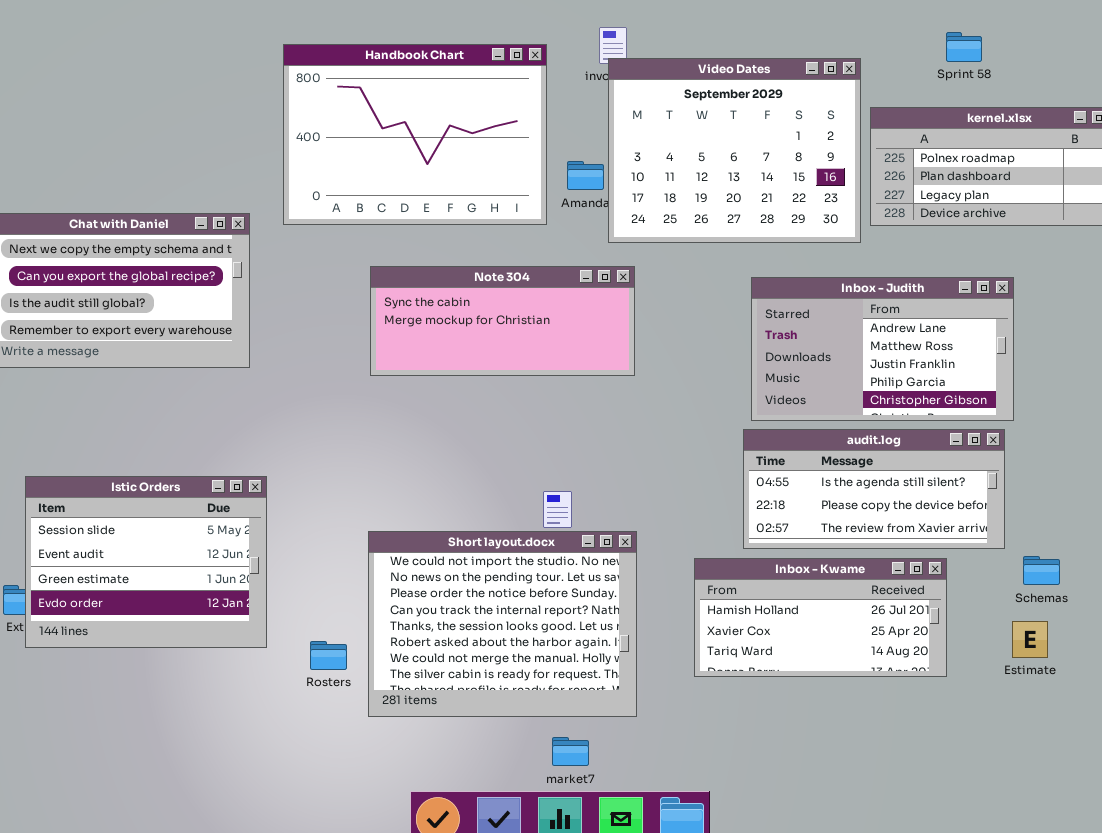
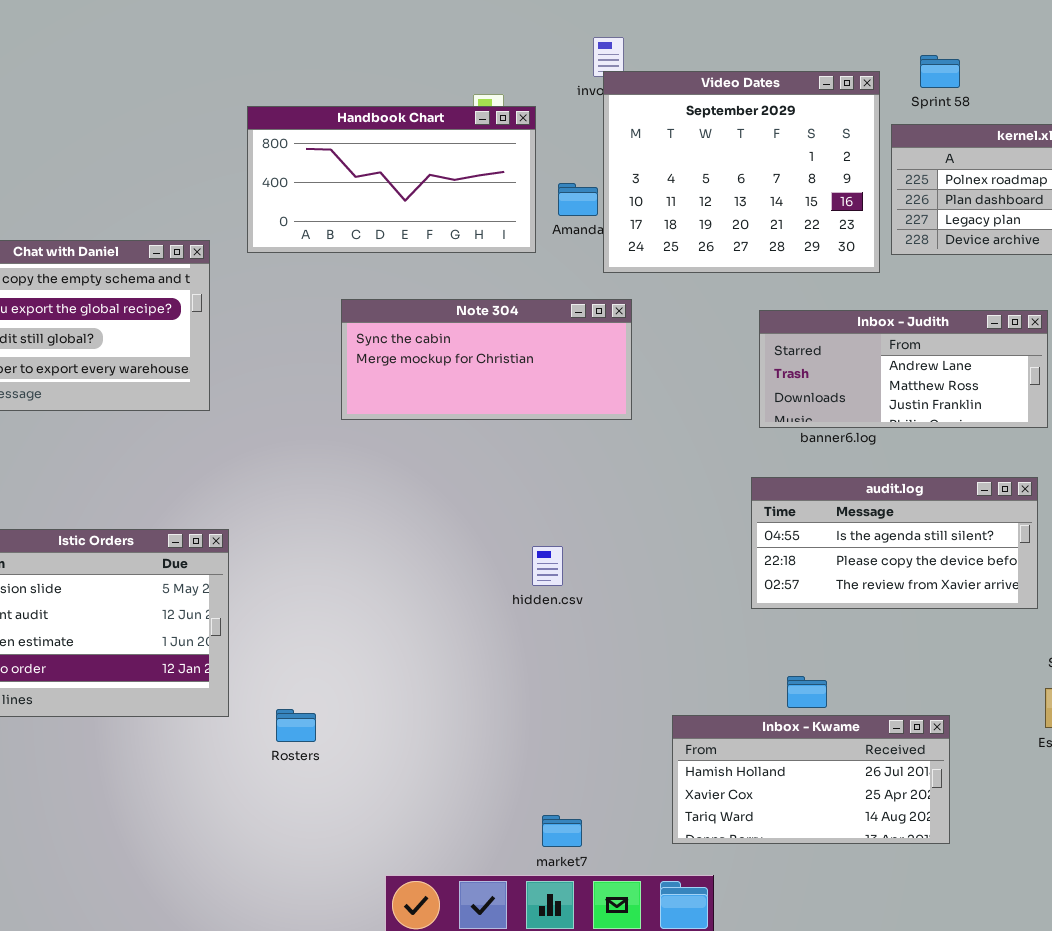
Sprint 58: [946,32,982,62] -> [920,55,960,88], moved
Handbook Chart: [283,44,547,225] -> [247,106,536,253], resized
Inbox - Judith: [751,277,1014,421] -> [759,310,1048,428], resized
Short layout.docx: [368,531,637,717] -> none, closed
Inbox - Kwame: [694,558,947,677] -> [672,715,950,844], moved

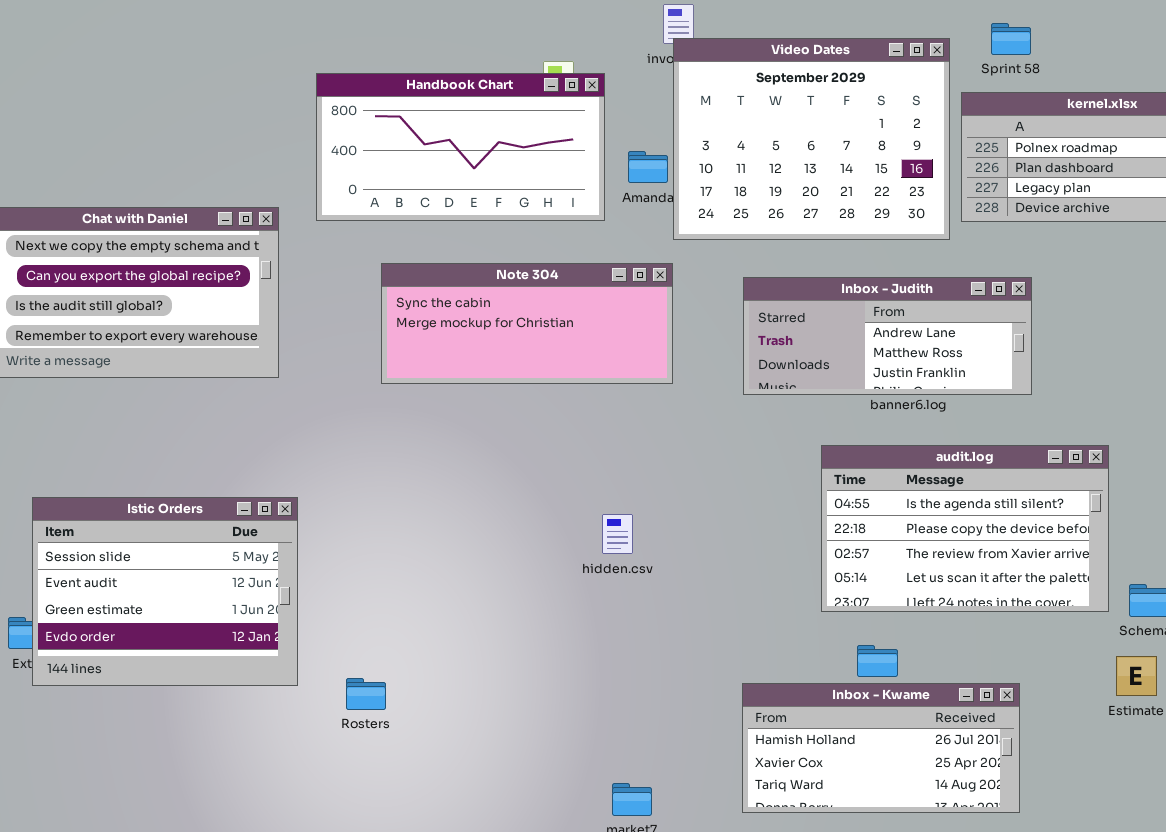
Note 304: [341,299,632,420] -> [381,263,673,384], moved
Inbox - Judith: [759,310,1048,428] -> [743,277,1032,395], moved
audit.log: [751,477,1038,609] -> [821,445,1109,612], resized

